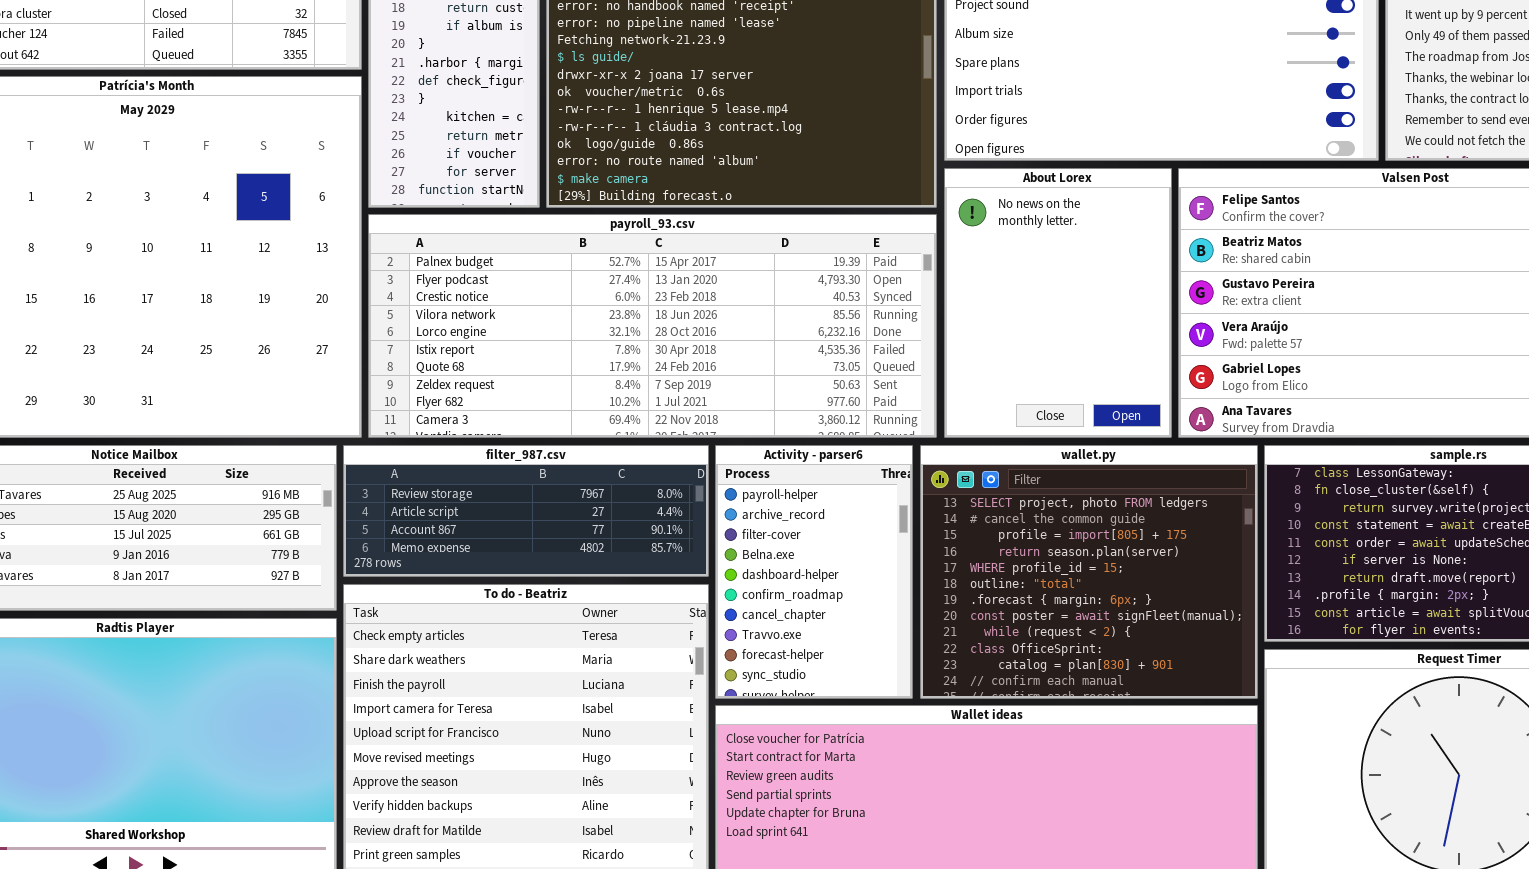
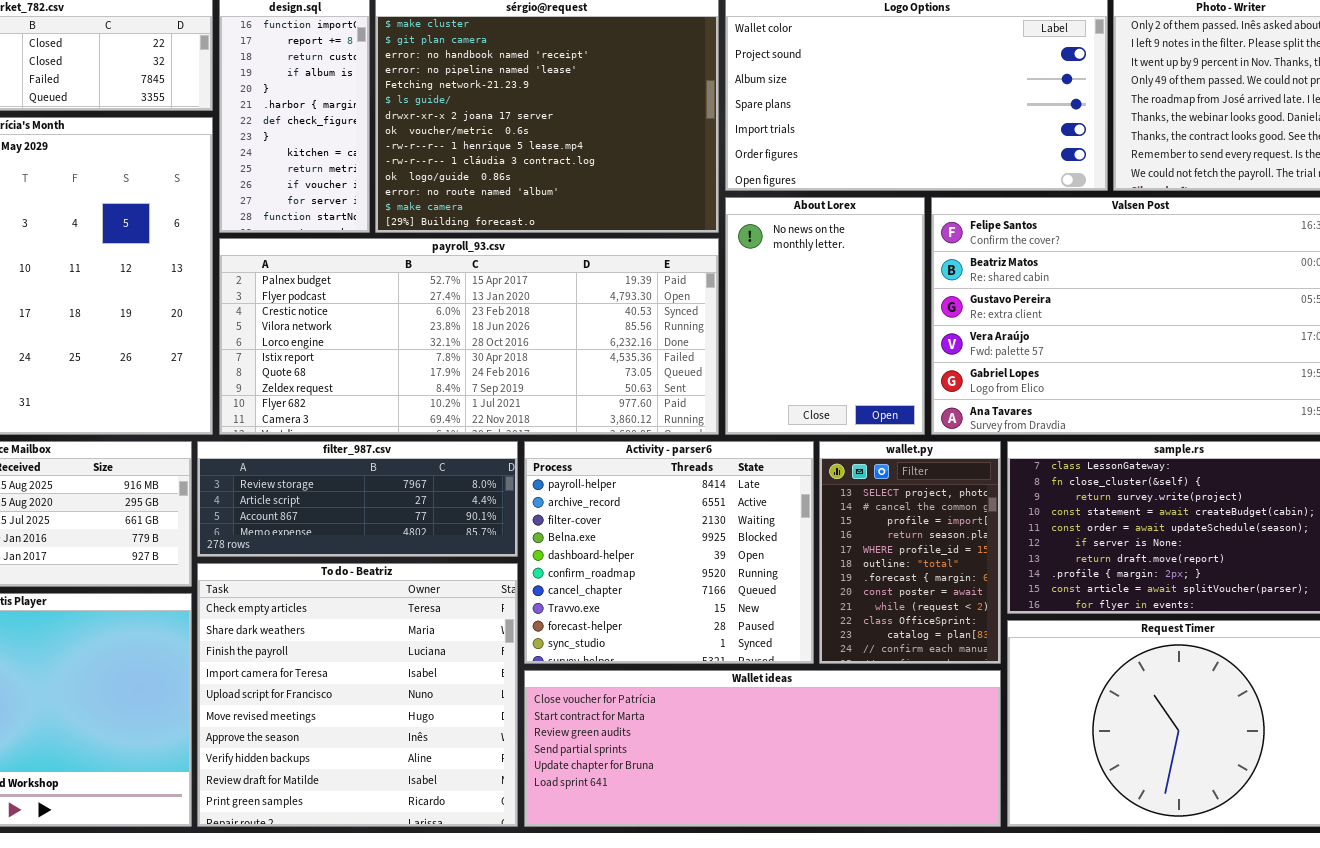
Activity - parser6: [715,445,913,699] -> [524,441,814,664], resized
wallet.py: [920,445,1258,699] -> [819,441,1001,664], resized

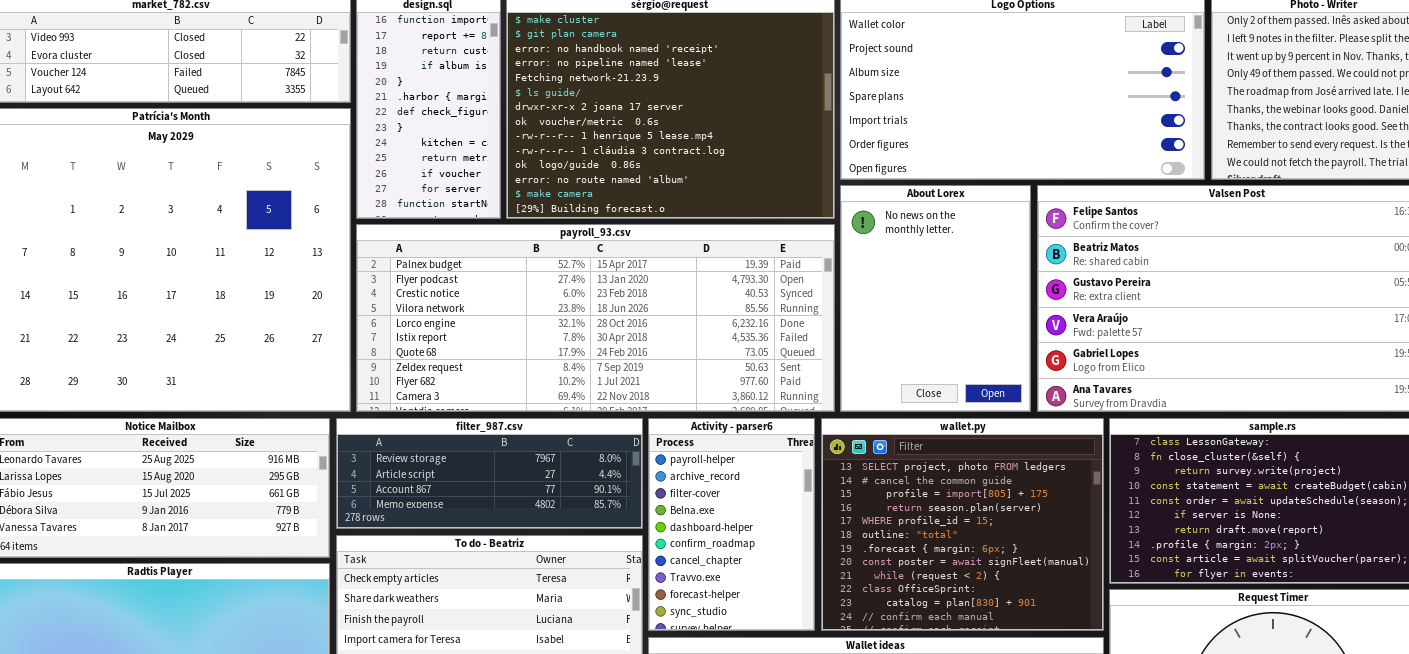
Activity - parser6: [524,441,814,664] -> [648,418,815,631], resized
wallet.py: [819,441,1001,664] -> [821,418,1104,631], resized

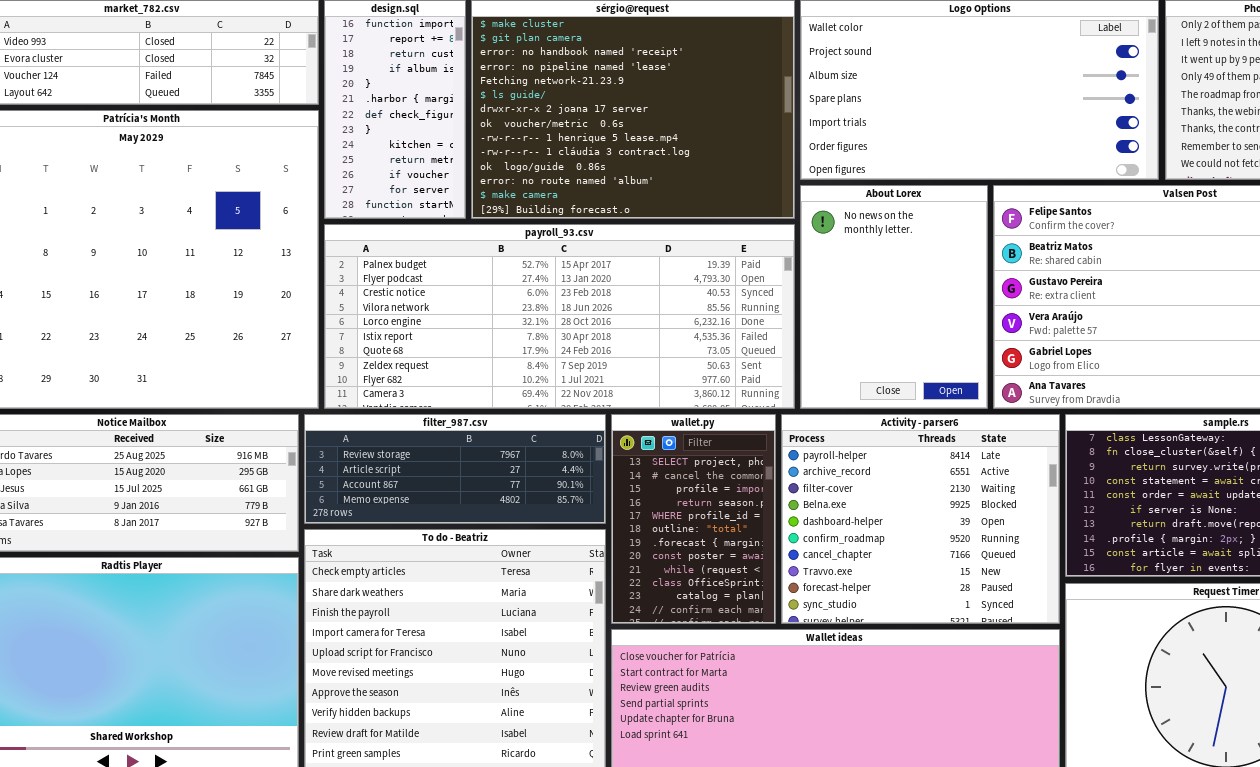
Activity - parser6: [648,418,815,631] -> [781,414,1060,624], moved, resized
wallet.py: [821,418,1104,631] -> [611,414,776,624], moved, resized

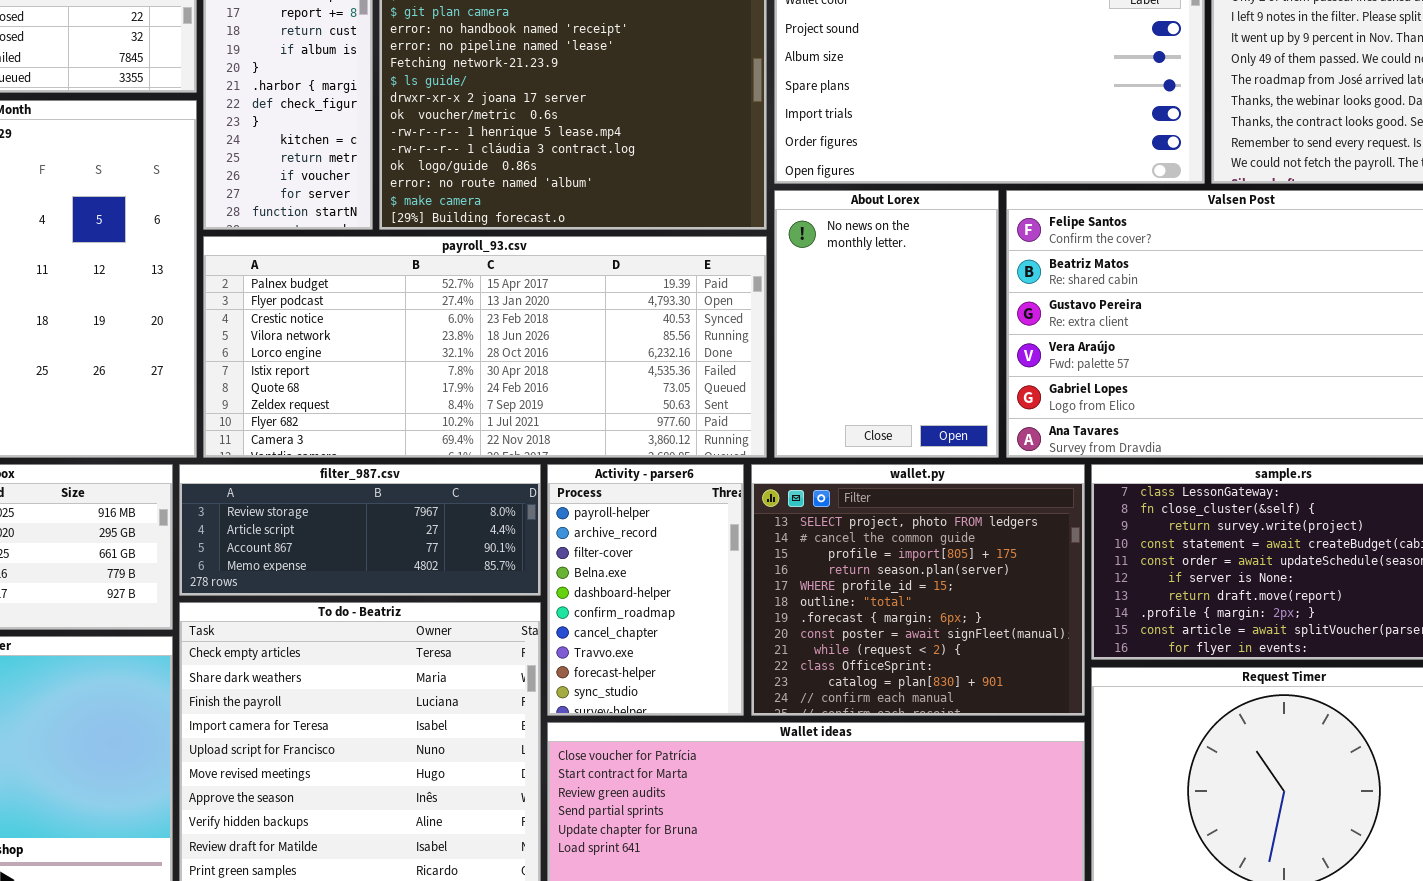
wallet.py: [611,414,776,624] -> [751,464,1085,716], moved, resized
Activity - parser6: [781,414,1060,624] -> [547,464,744,716], moved, resized

